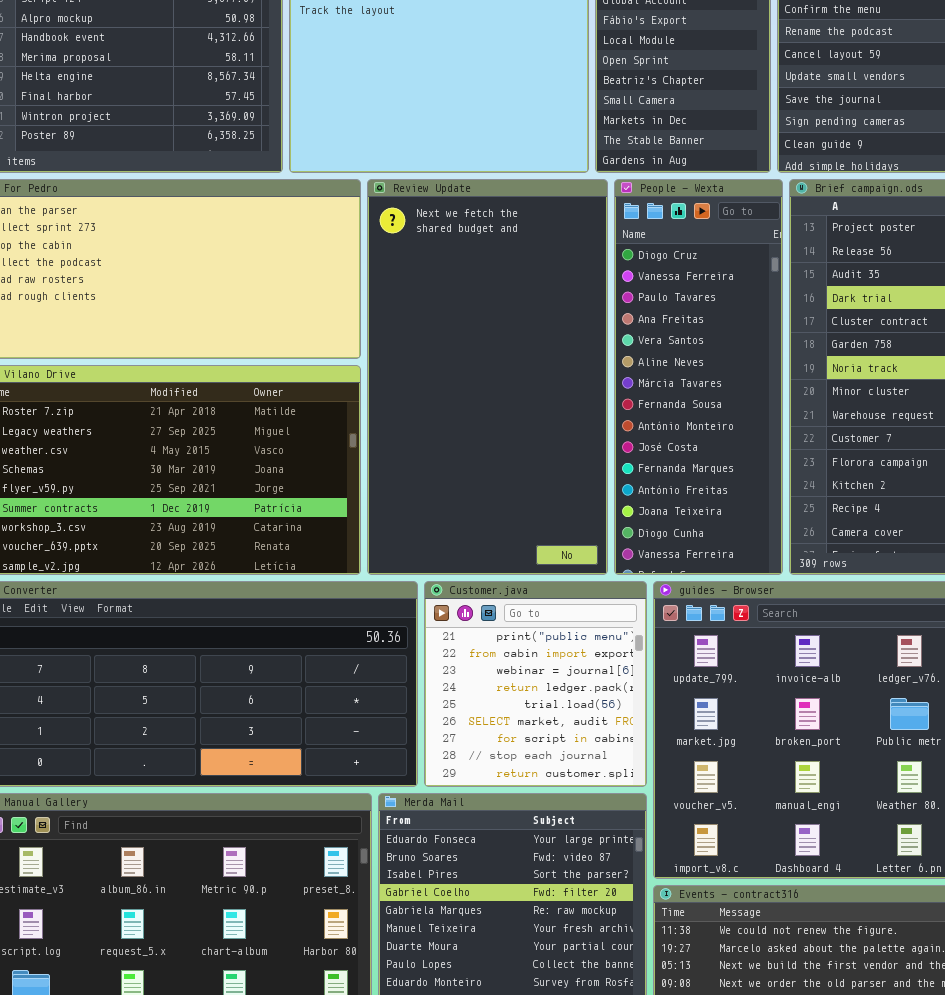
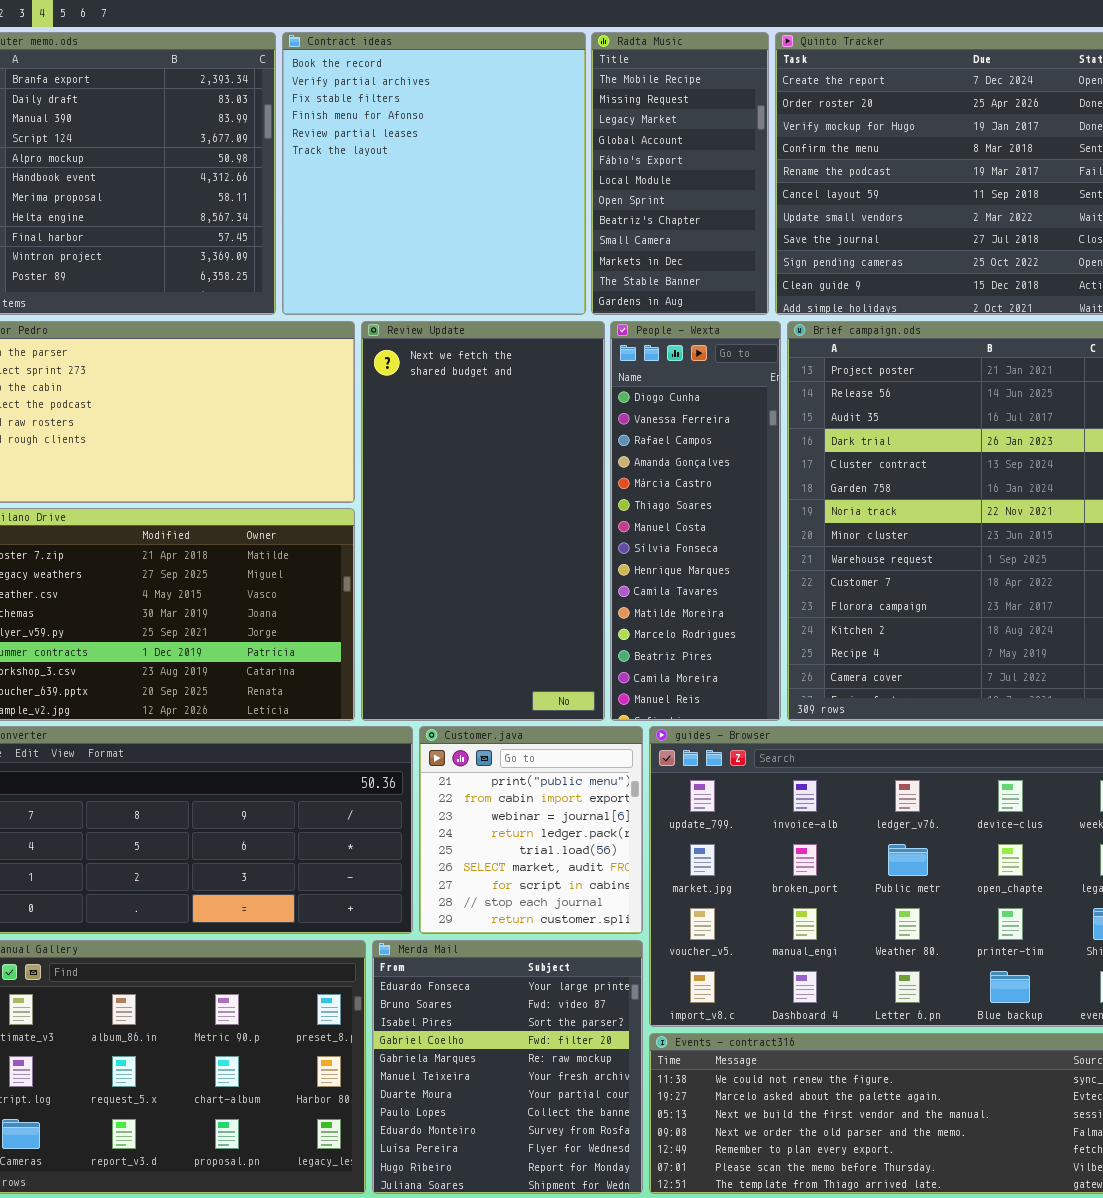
People - Wexta: [614,179,783,575] -> [610,321,781,721], scrolled down 13 rows

